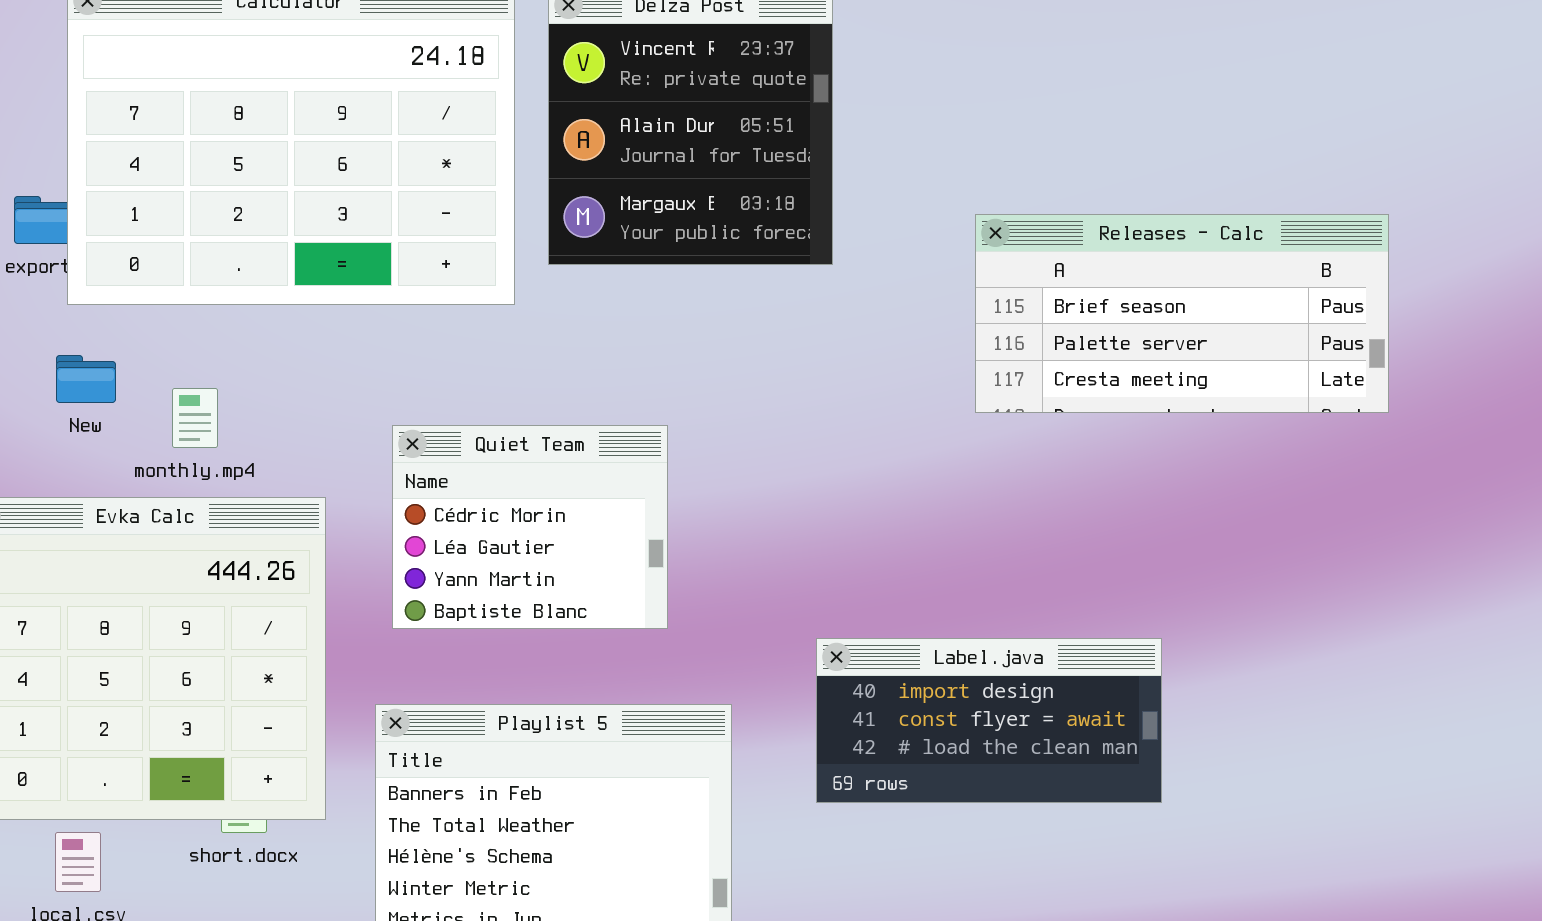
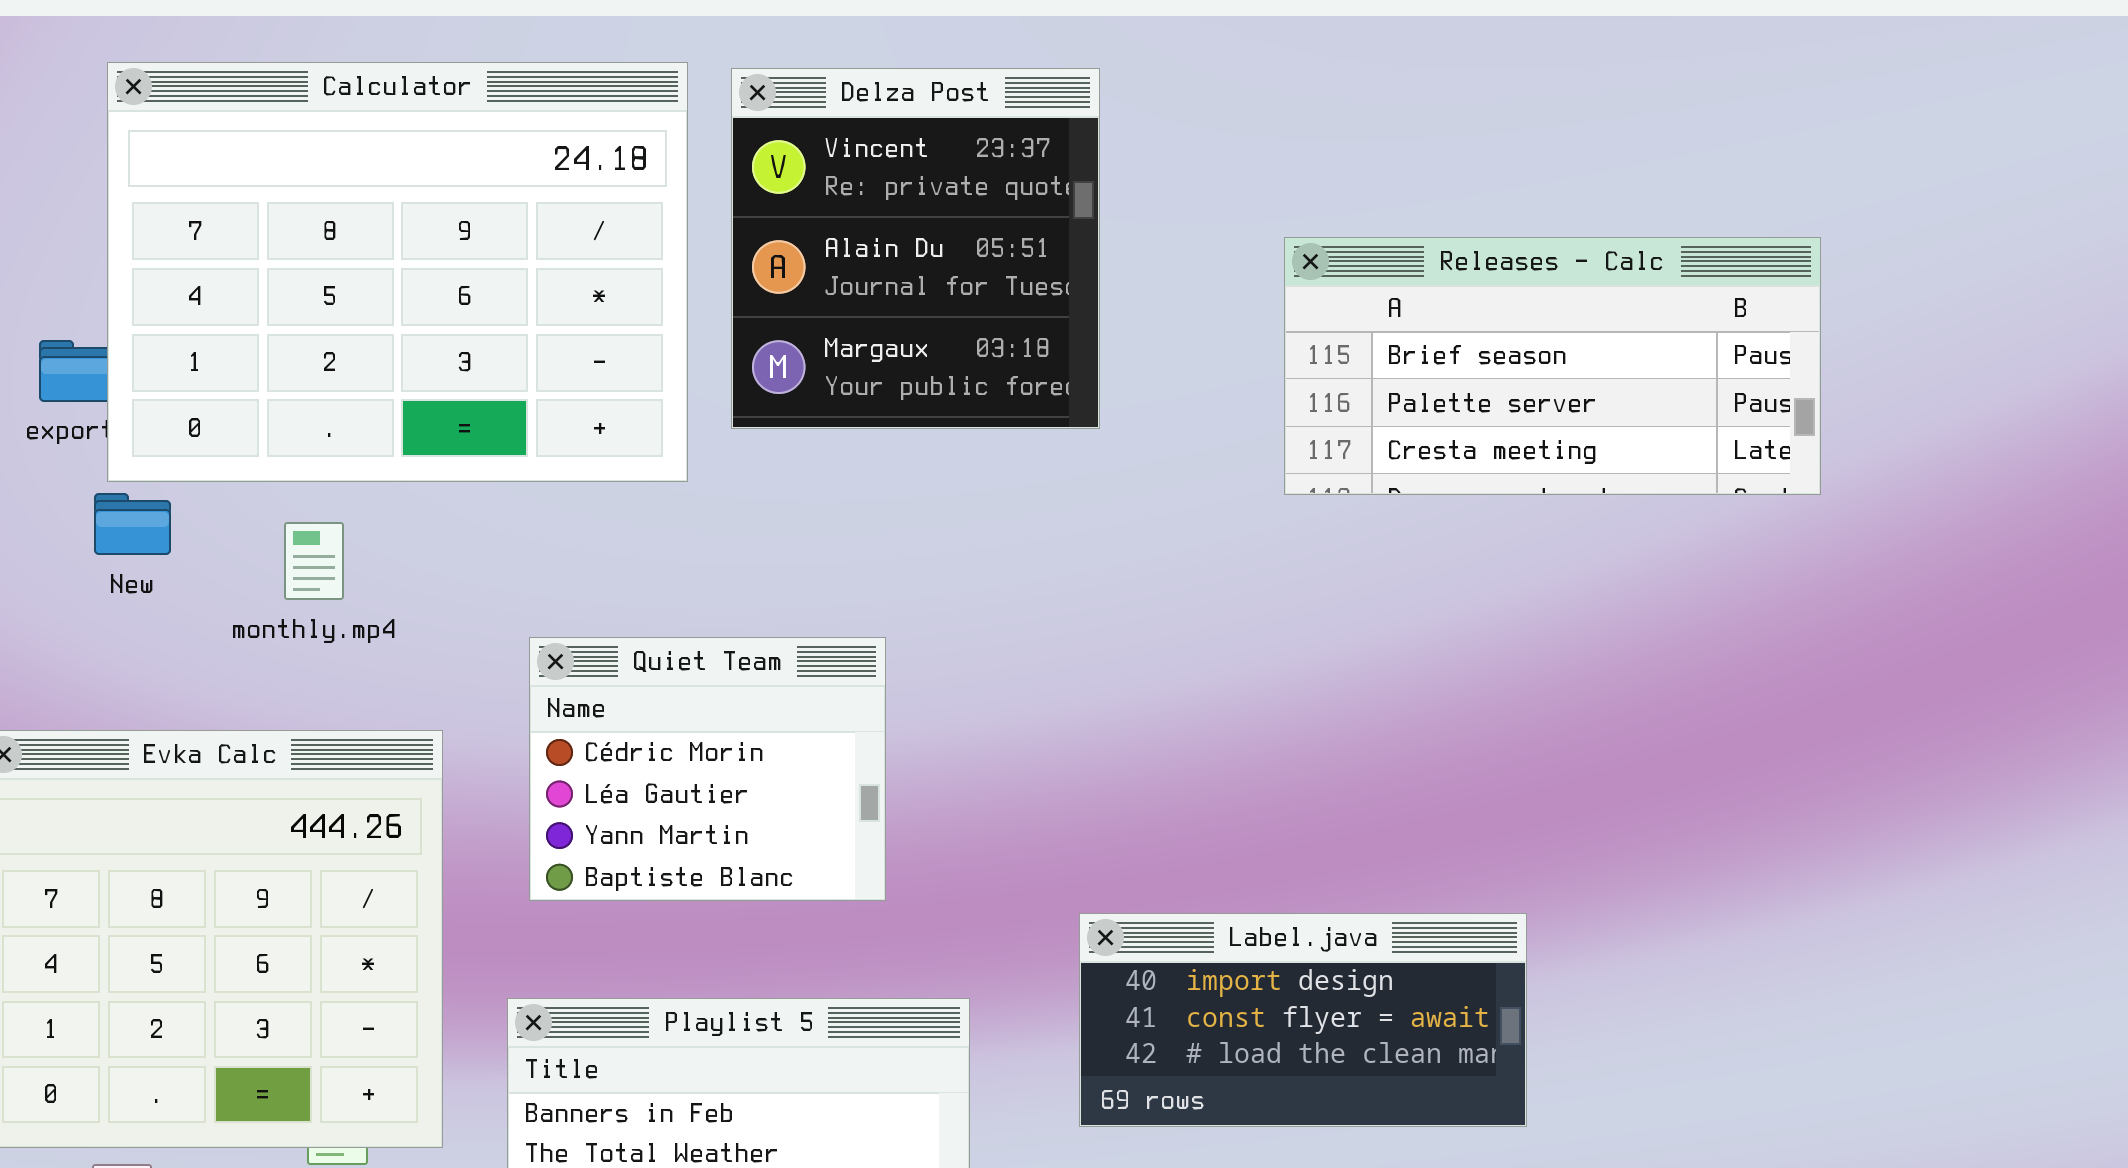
Releases - Calc: [975,214,1389,413] -> [1284,237,1821,495], moved
New: [56,355,116,403] -> [94,493,171,555], moved
monthly.mp4: [172,388,218,448] -> [284,522,344,600], moved

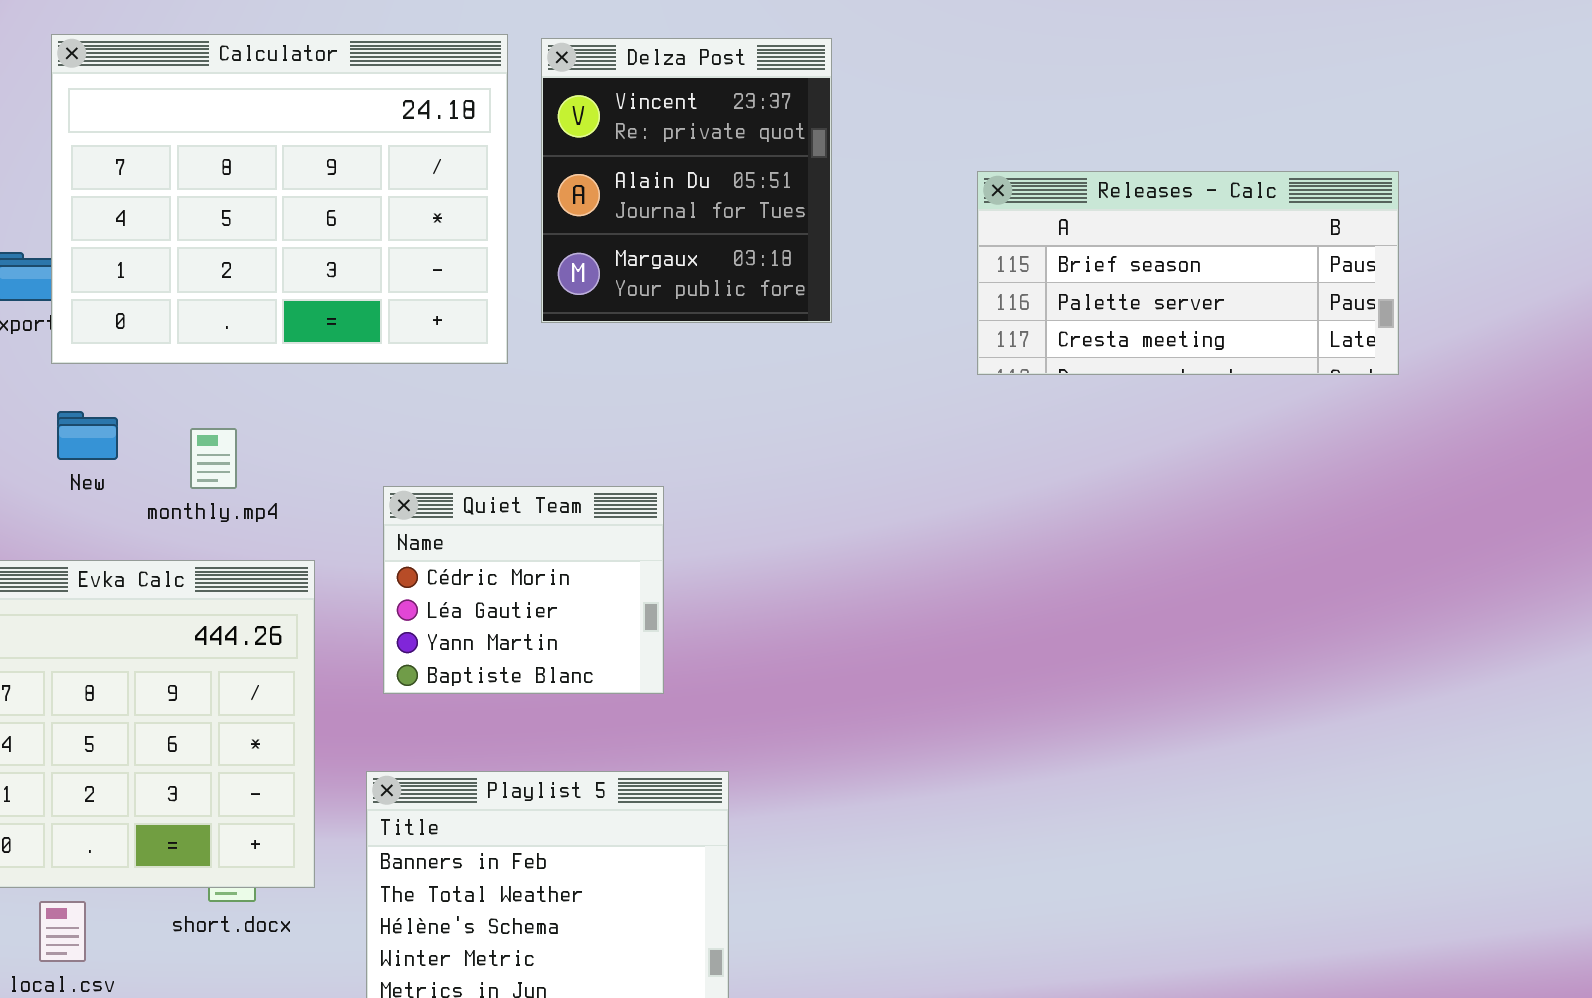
New: [94,493,171,555] -> [57,411,118,460], moved
monthly.mp4: [284,522,344,600] -> [190,428,237,489], moved
Label.java: [1079,913,1527,1127] -> none, closed

